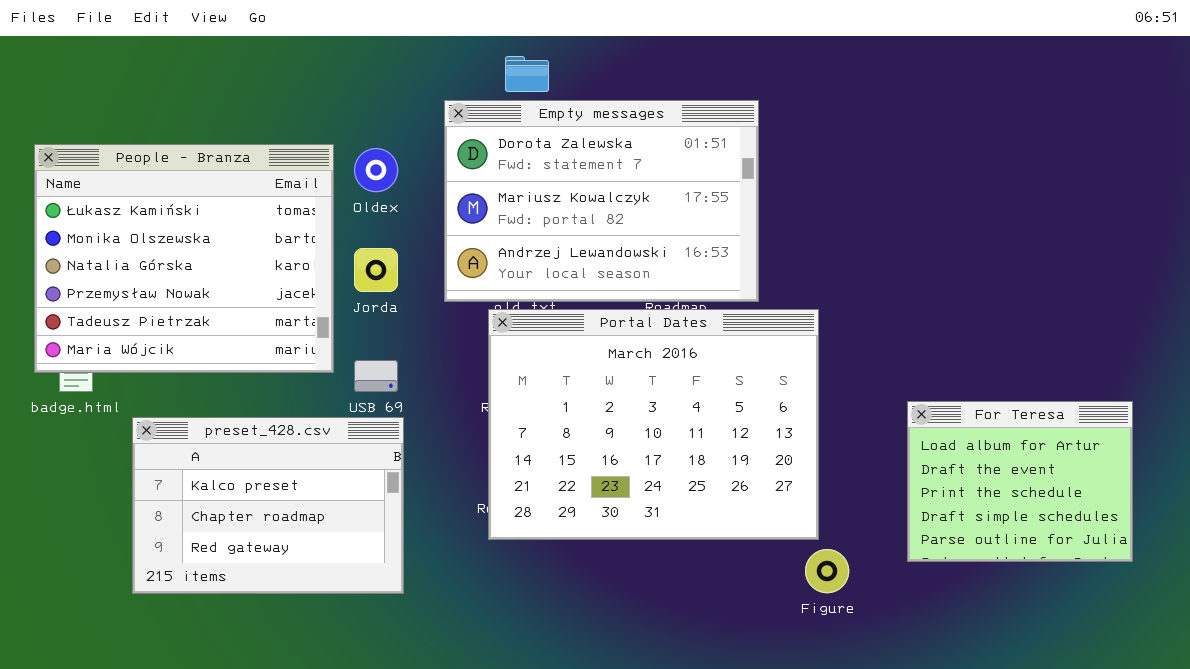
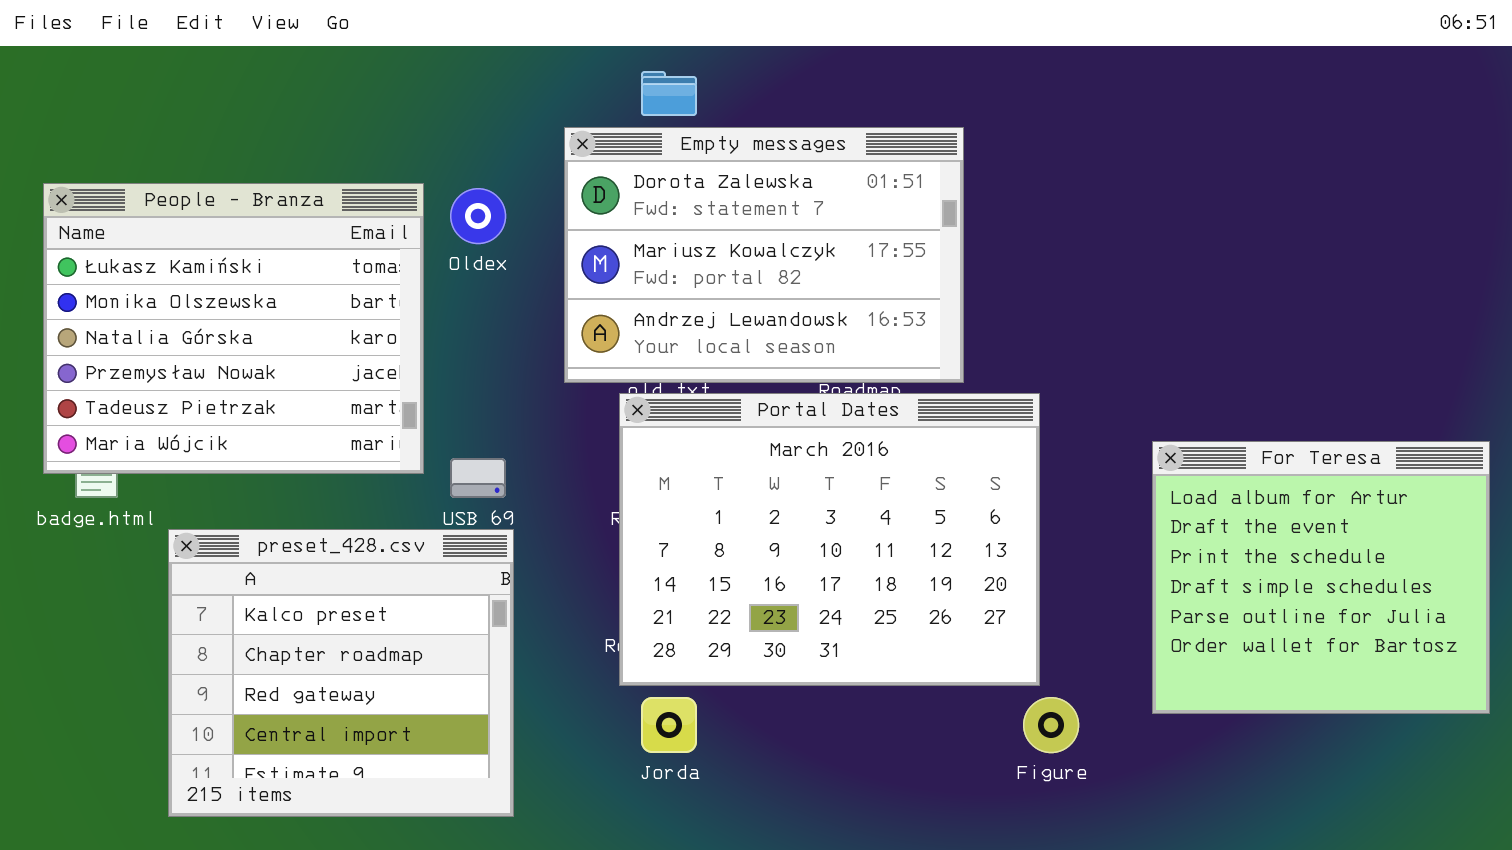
Jorda: [354,248,398,292] -> [641,697,697,753], moved
For Teresa: [907,401,1133,562] -> [1152,441,1490,714], resized
preset_428.csv: [132,417,404,594] -> [168,529,514,817], resized

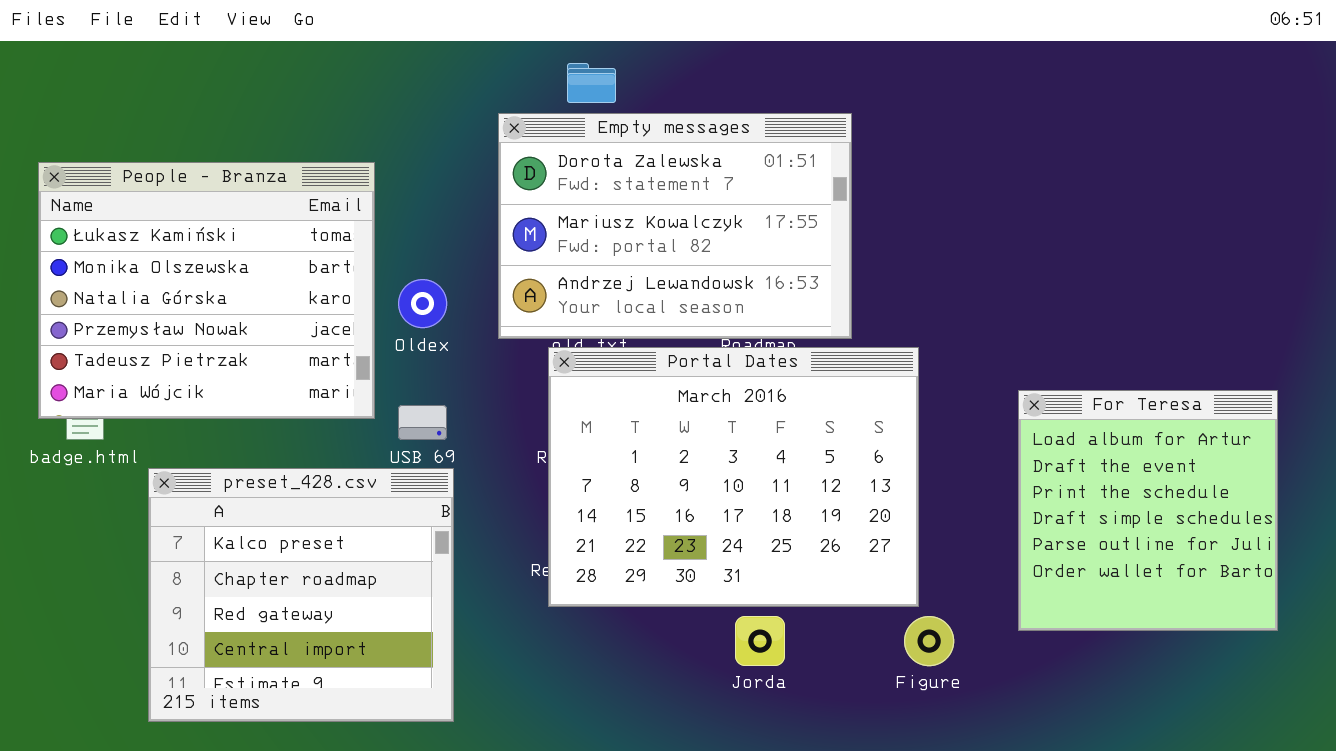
Oldex: [450,188,506,244] -> [398,279,447,328], moved
For Teresa: [1152,441,1490,714] -> [1018,390,1278,631], resized
Jorda: [641,697,697,753] -> [735,616,785,666], moved

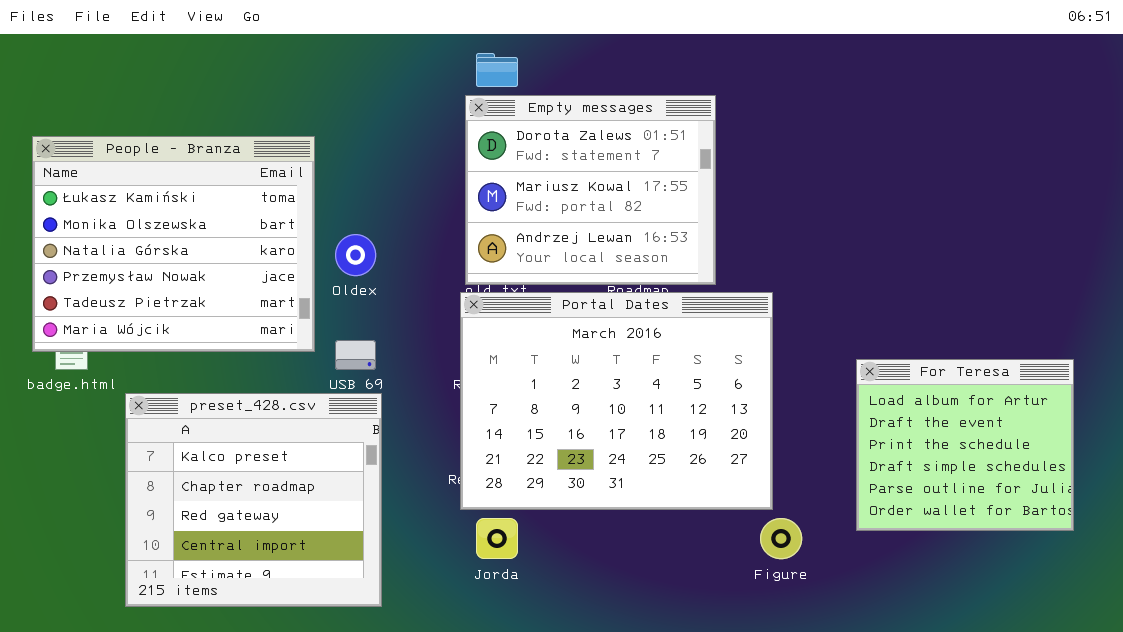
Empty messages: [498,113,852,339] -> [465,95,716,285], resized
For Teresa: [1018,390,1278,631] -> [856,359,1074,531], resized
Jorda: [735,616,785,666] -> [476,518,518,559], moved

